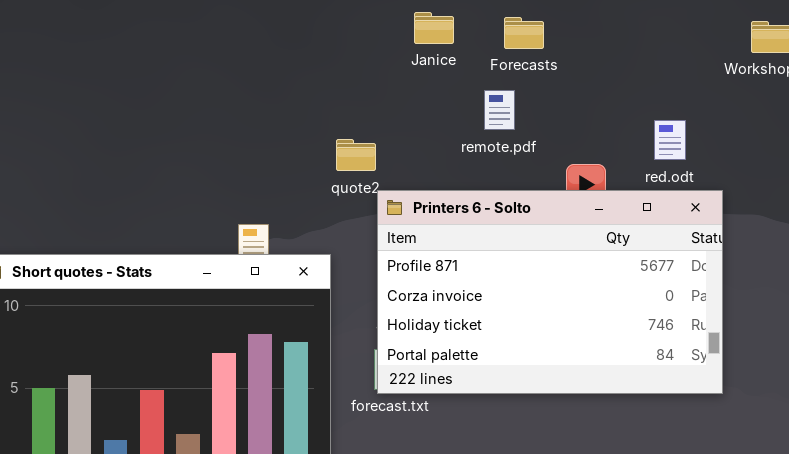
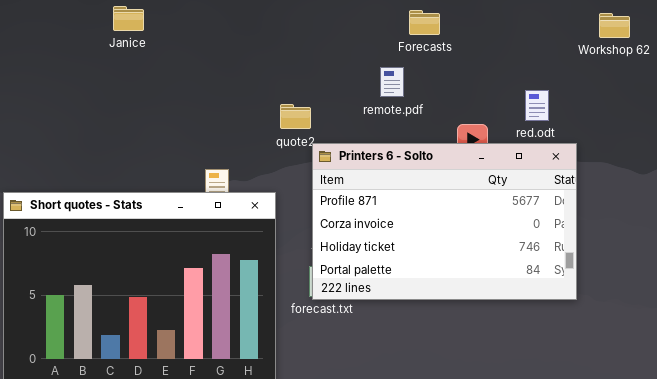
Janice: [414,12,454,44] -> [113,6,144,31], moved
remote.pdf: [484,90,515,130] -> [380,67,404,97], moved

